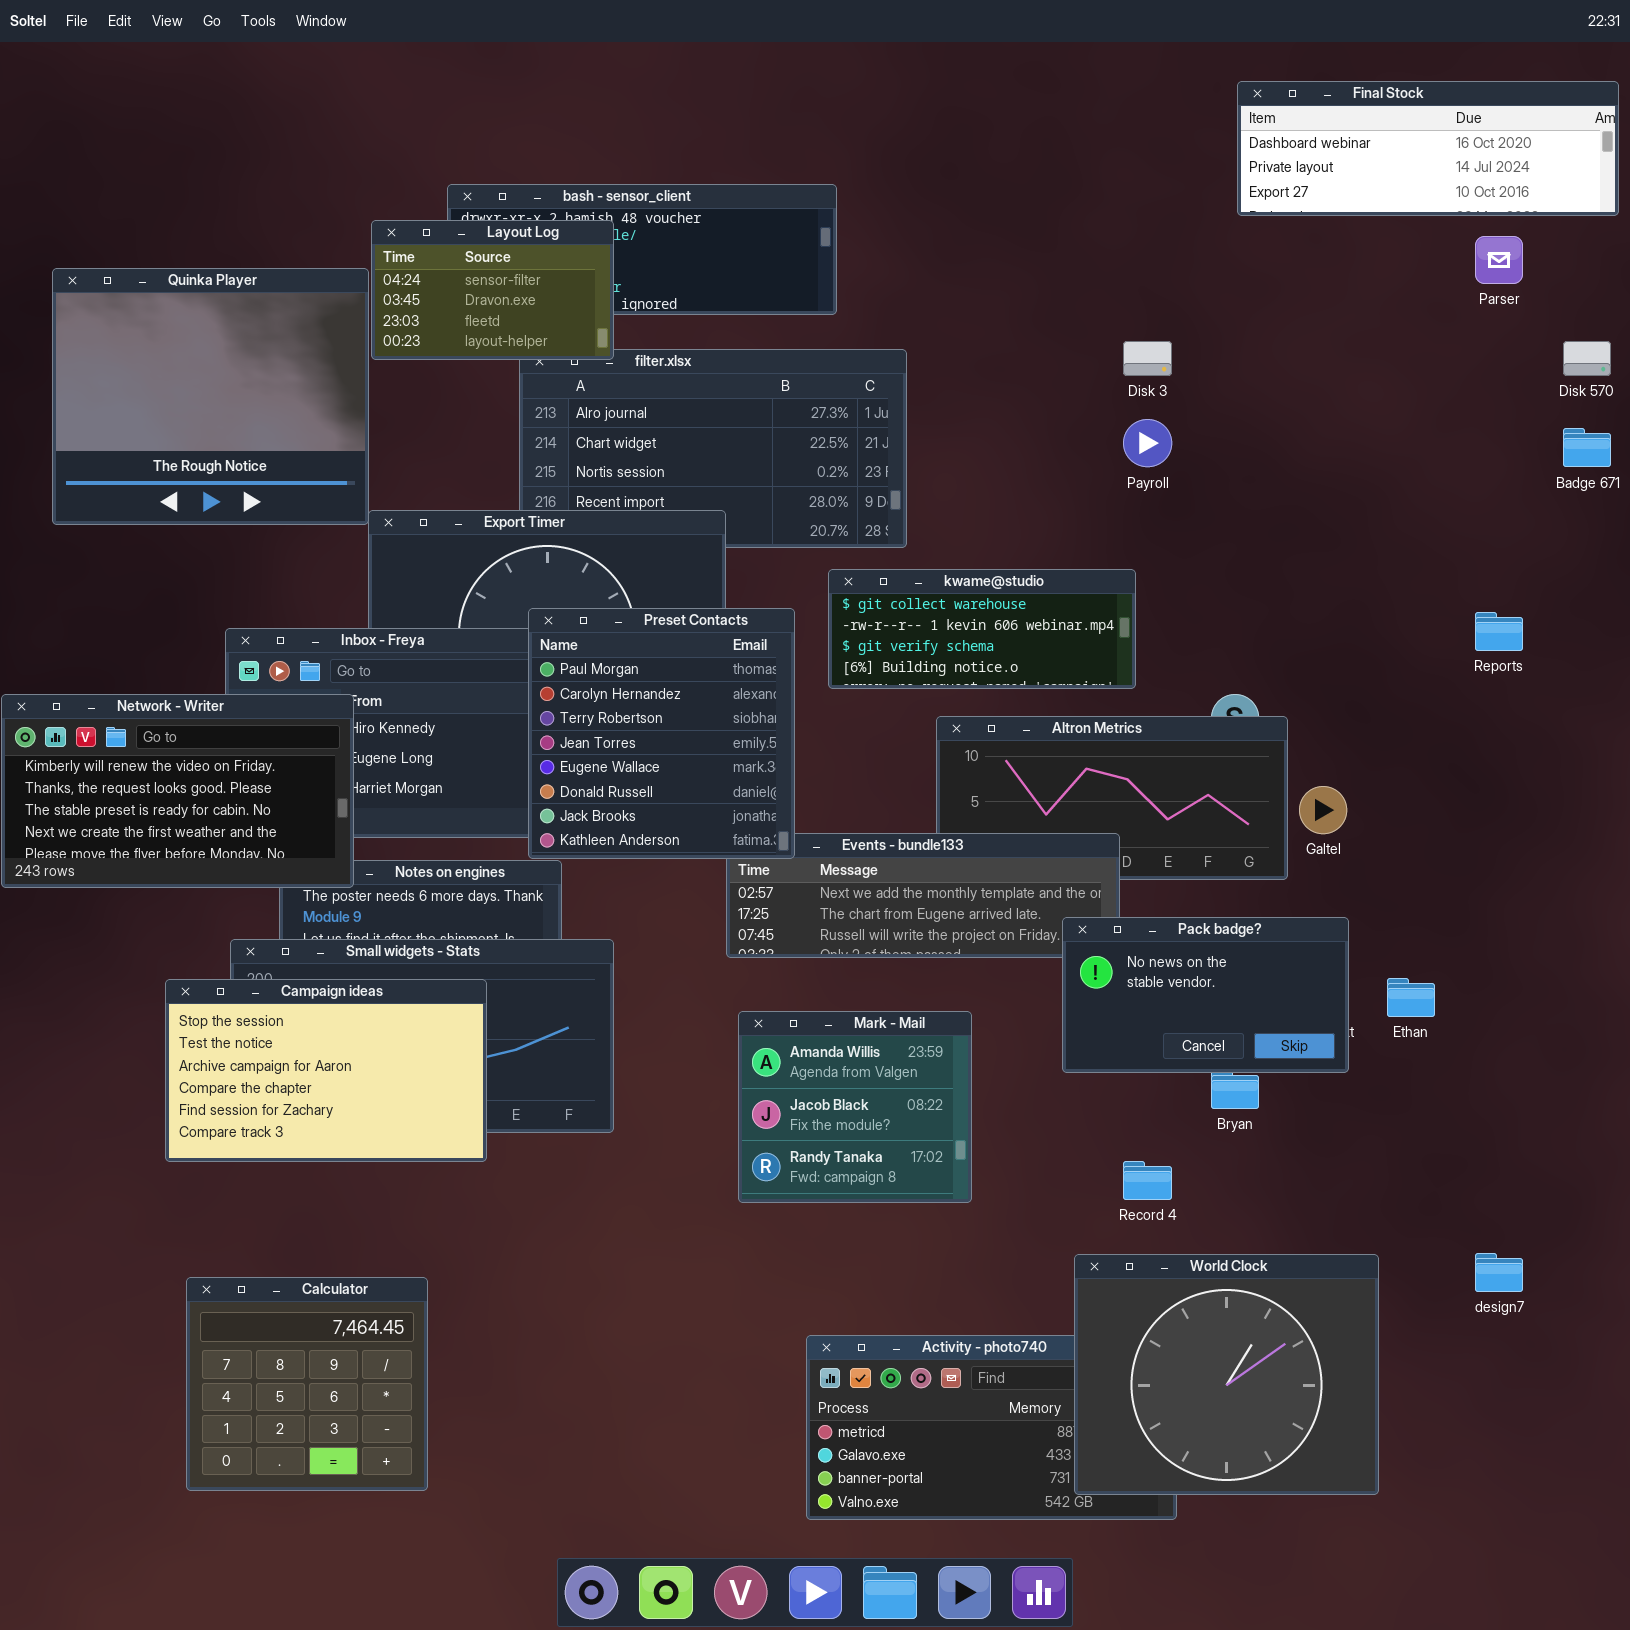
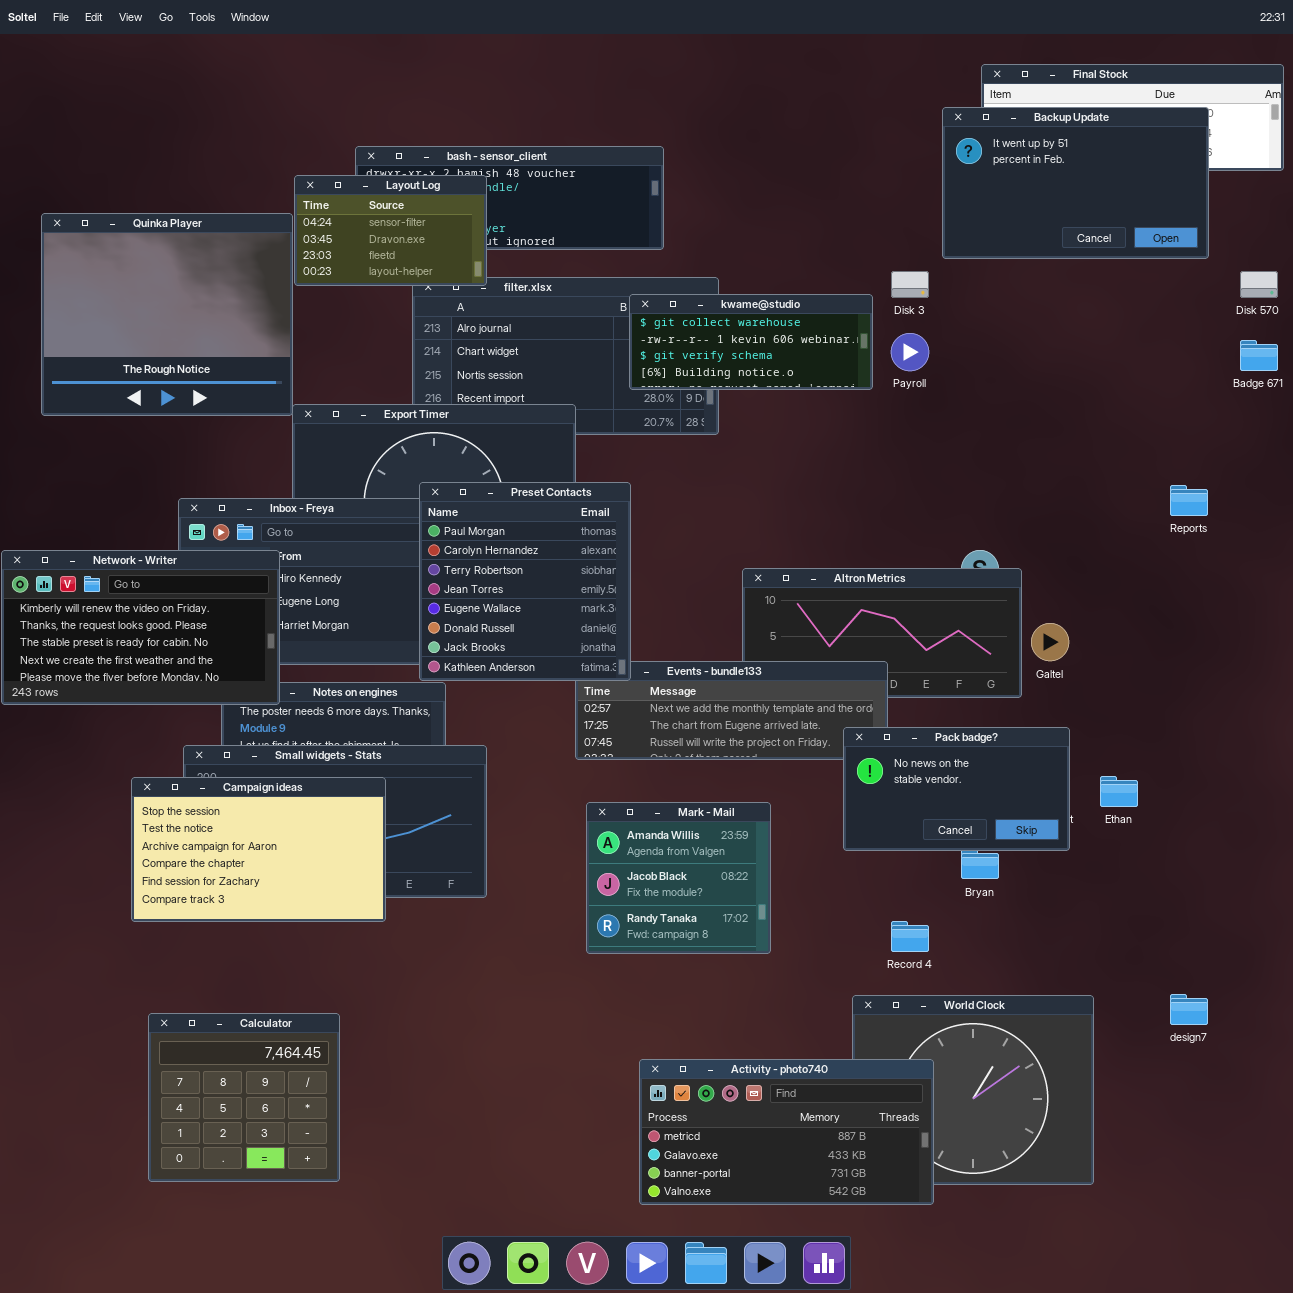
Backup Update: none -> [942,107,1209,259], opened
kwame@studio: [828,569,1136,689] -> [629,294,873,390], moved
Activity - photo740: [806,1335,1177,1520] -> [639,1059,934,1205], raised

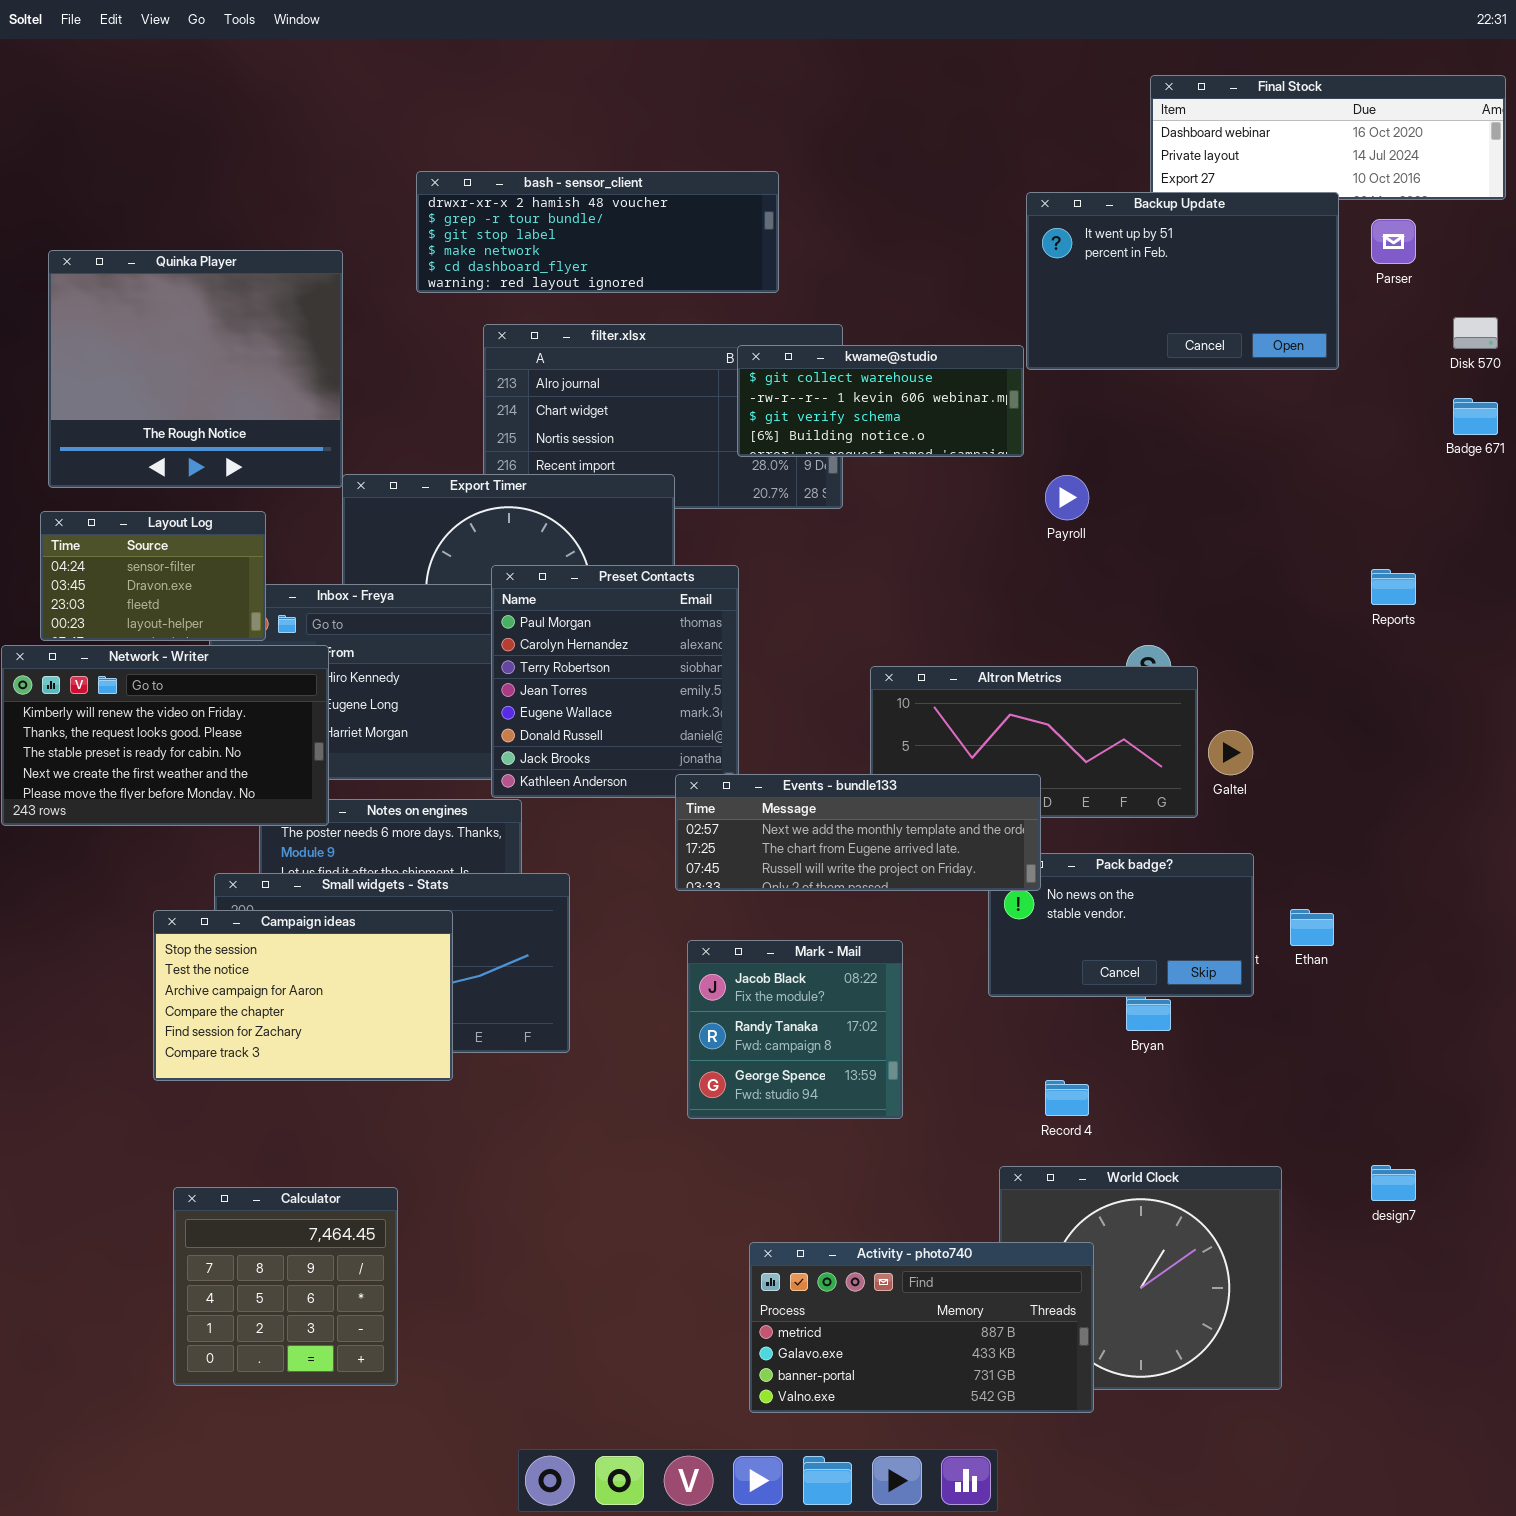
Backup Update: [942,107,1209,259] -> [1026,192,1339,370], moved
Layout Log: [294,175,487,286] -> [40,511,266,641], moved
Payroll: [891,333,929,371] -> [1045,475,1089,520], moved
Events - bundle133: [575,661,888,760] -> [675,774,1041,891], raised
Mark - Mail: [586,802,771,954] -> [687,940,903,1119], scrolled down 1 row

